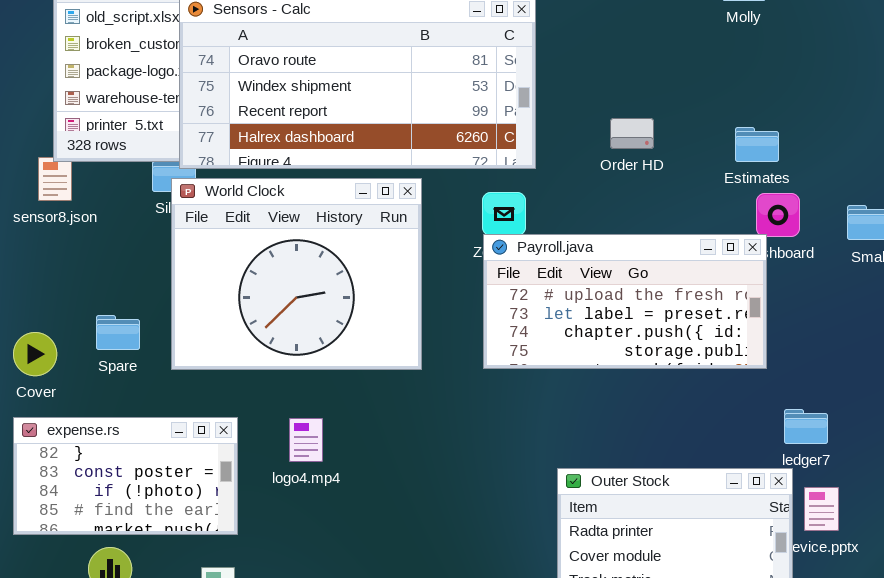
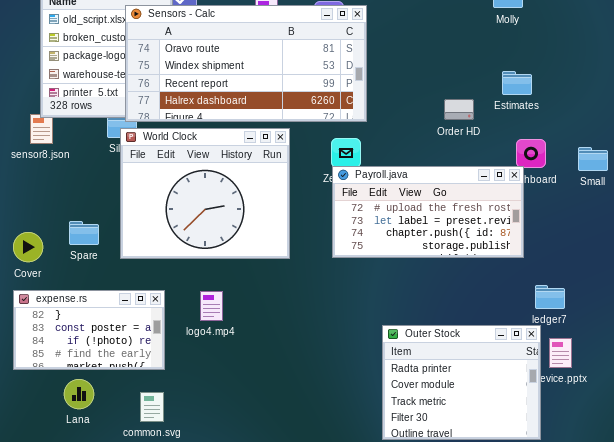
Order HD: [610,118,654,149] -> [444,99,474,120], moved
Estimates: [735,127,779,162] -> [502,71,532,95], moved

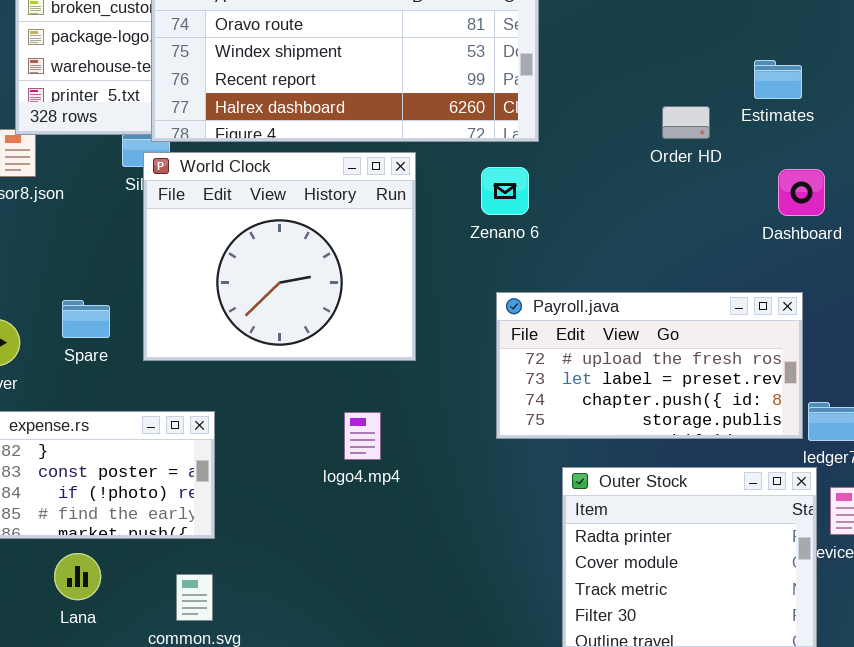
Payroll.java: [332,166,524,258] -> [496,292,803,439], moved
logo4.mp4: [200,291,223,321] -> [344,412,381,460], moved

